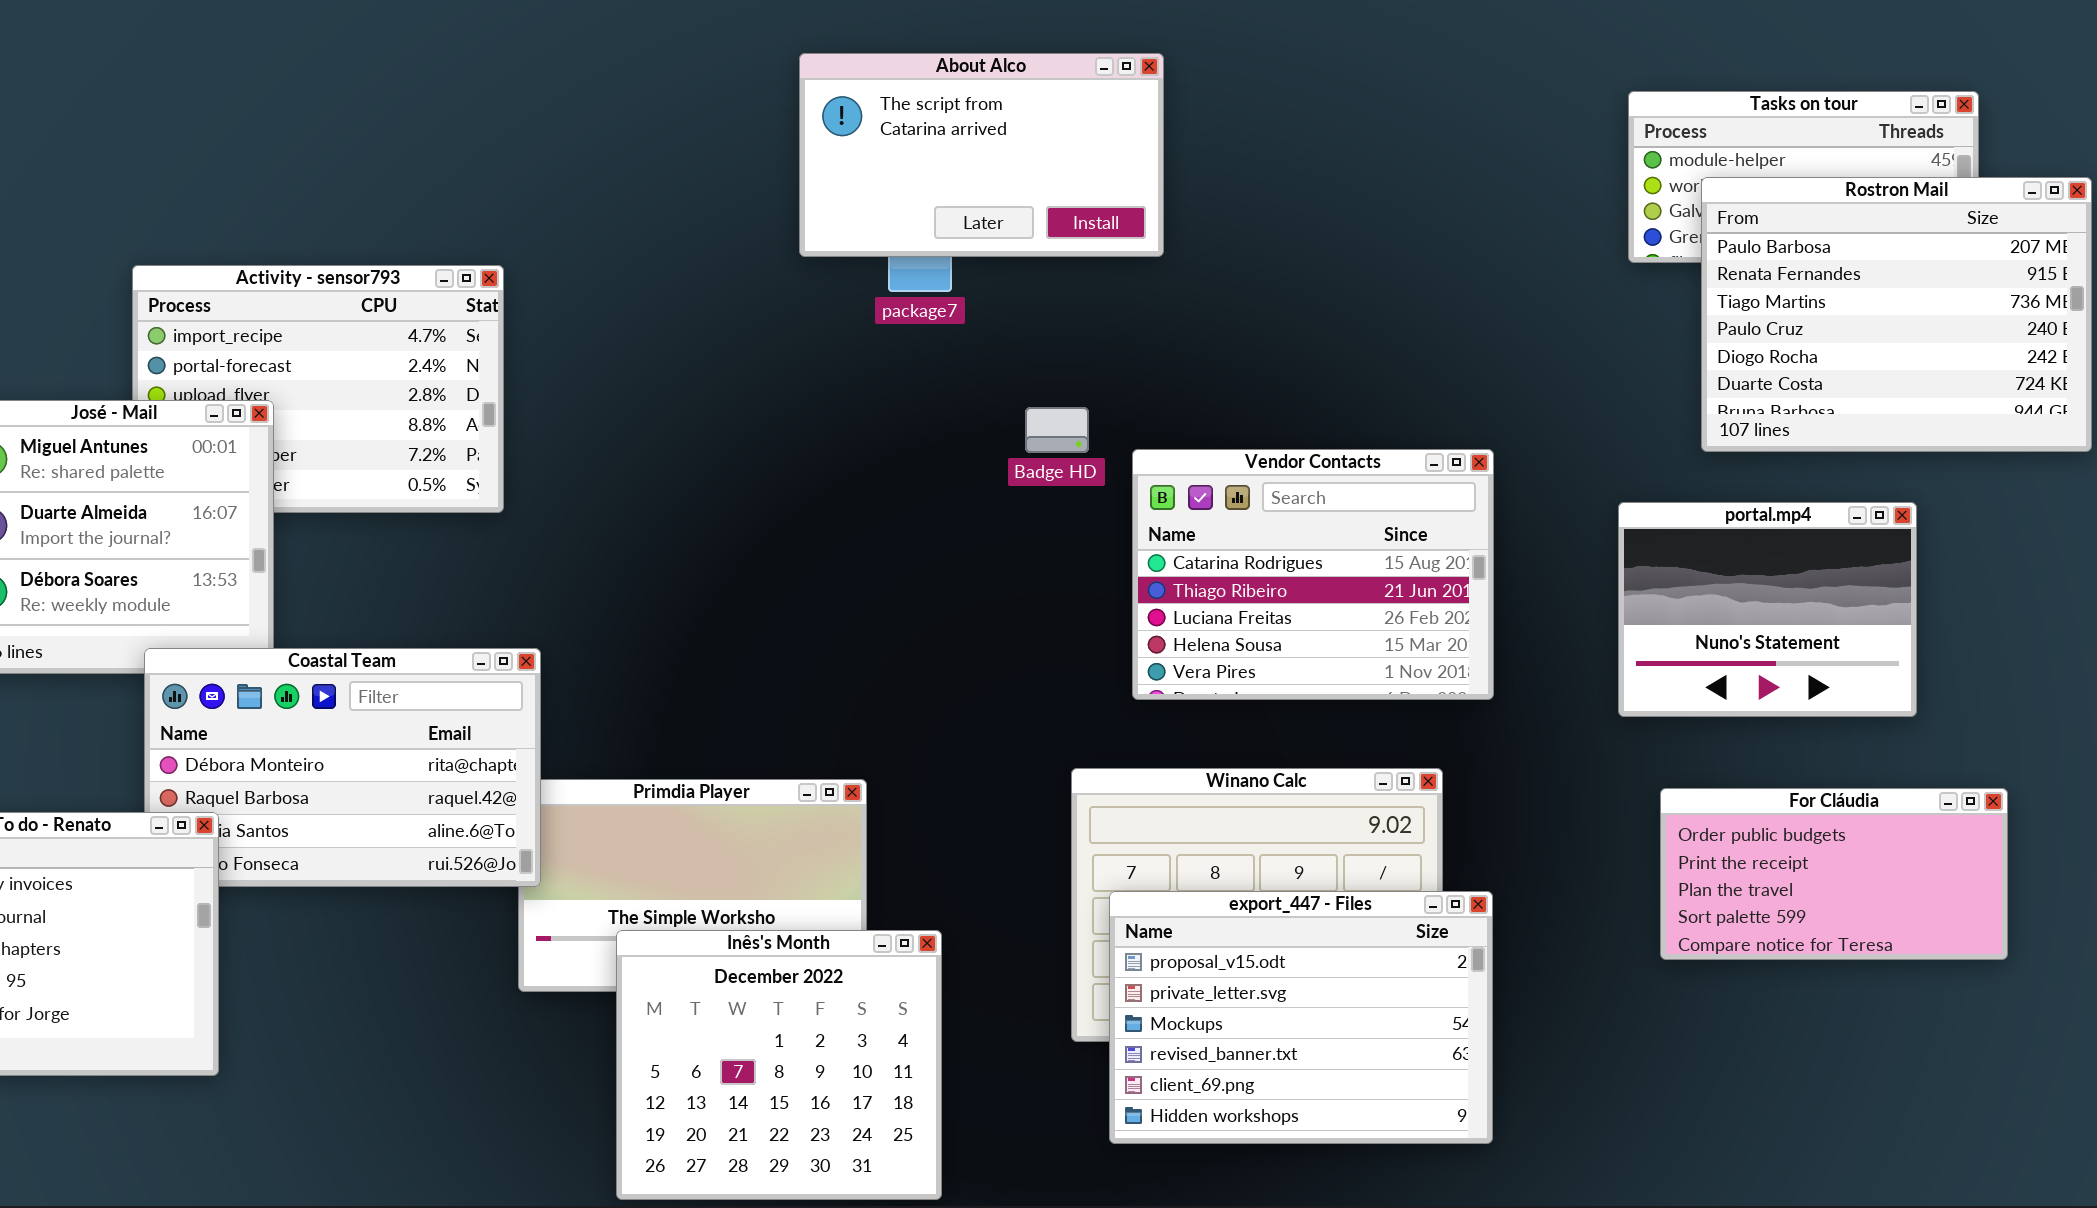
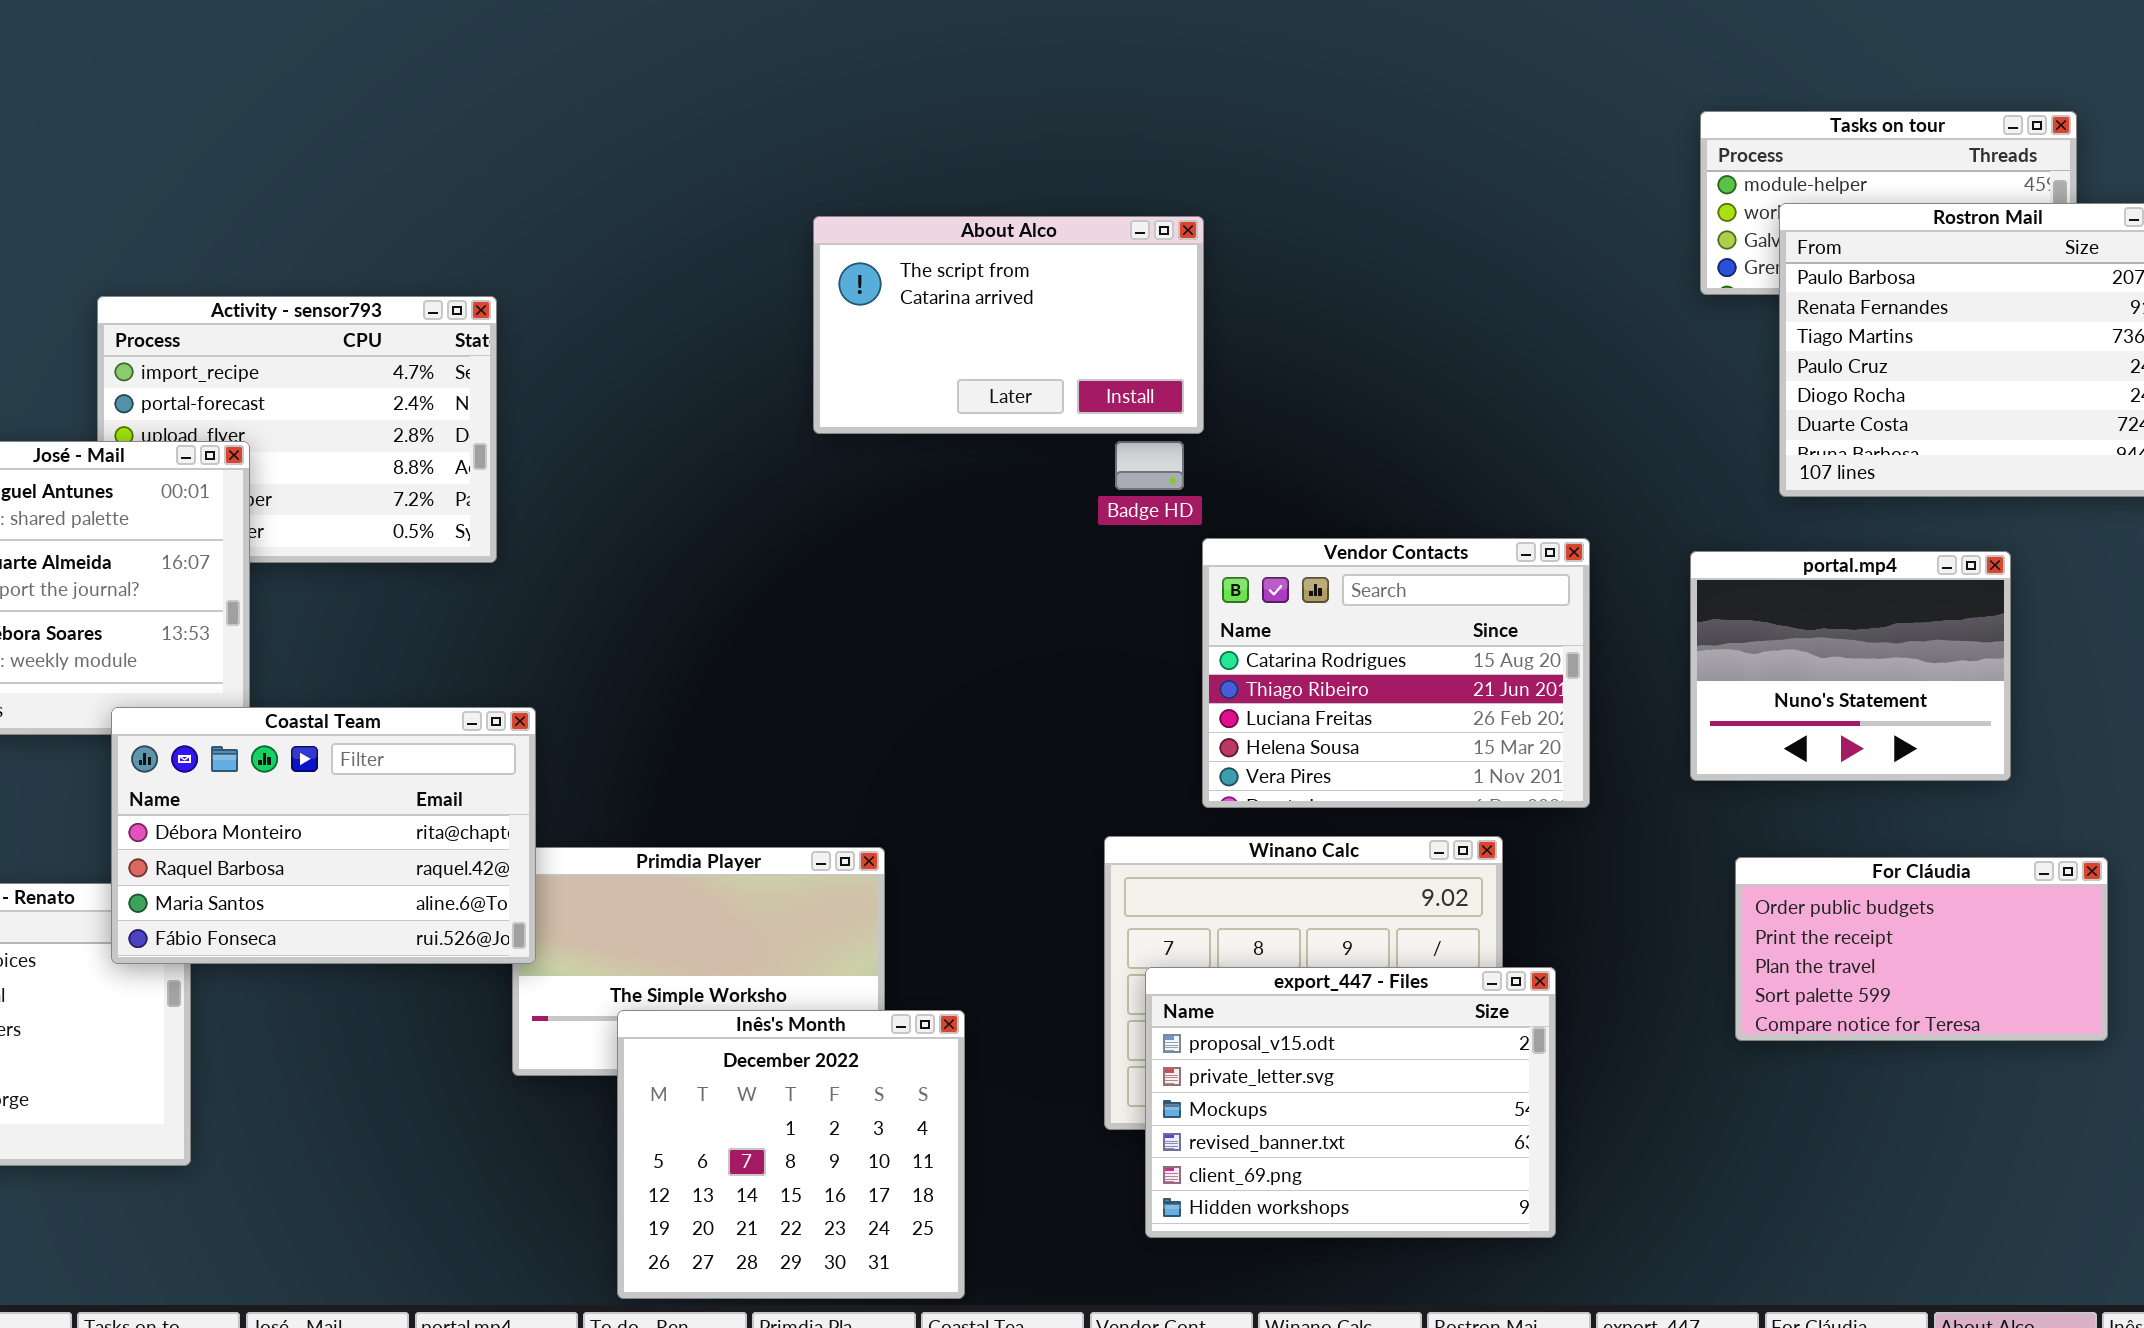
About Alco: [799,53,1164,257] -> [813,216,1204,434], moved
Badge HD: [1025,407,1089,453] -> [1115,441,1184,490], moved
Vendor Contacts: [1132,449,1494,700] -> [1202,538,1590,808], moved
Coastal Team: [144,648,541,887] -> [111,707,536,964], raised

